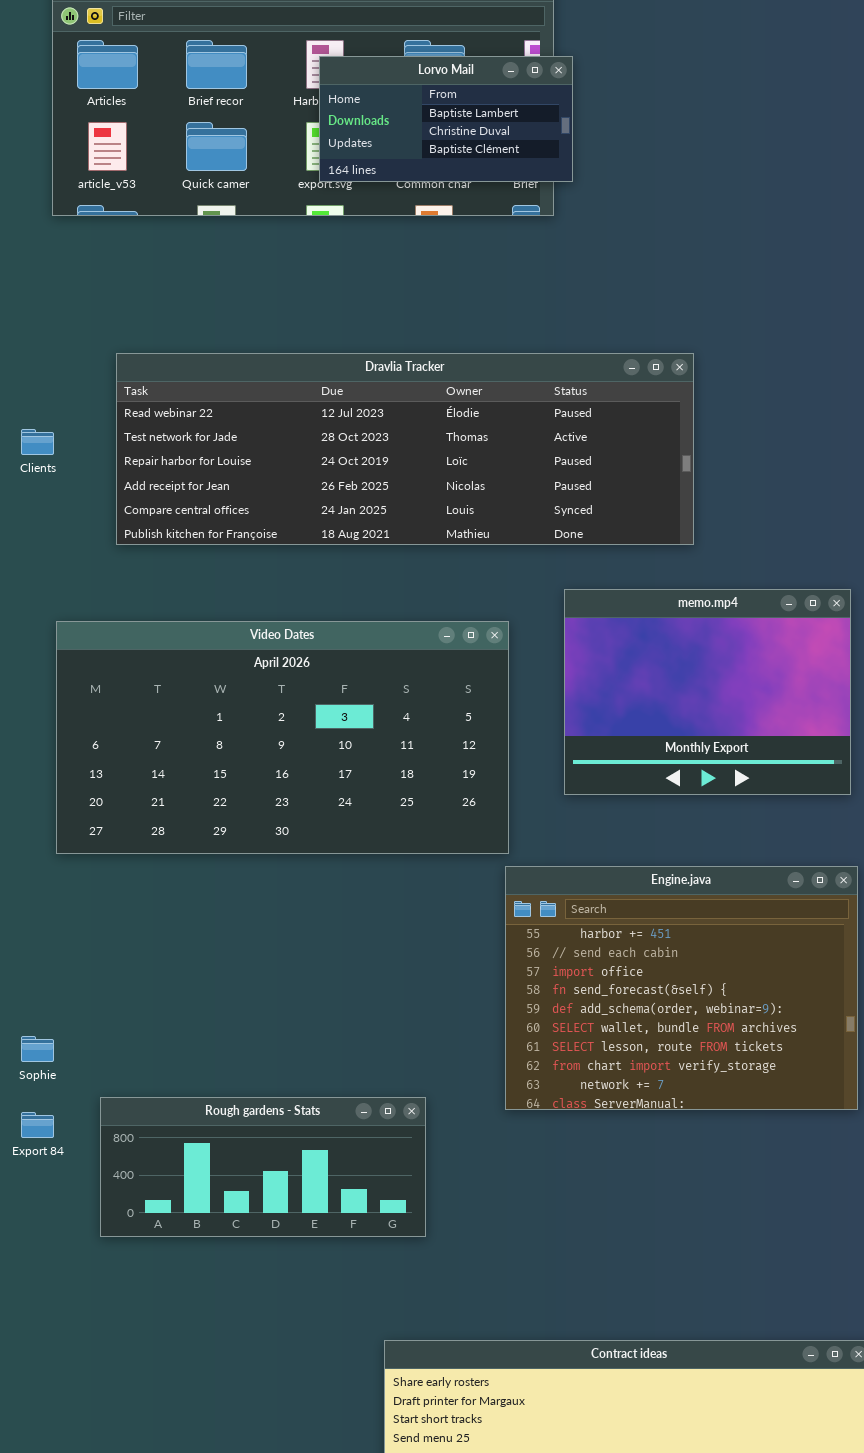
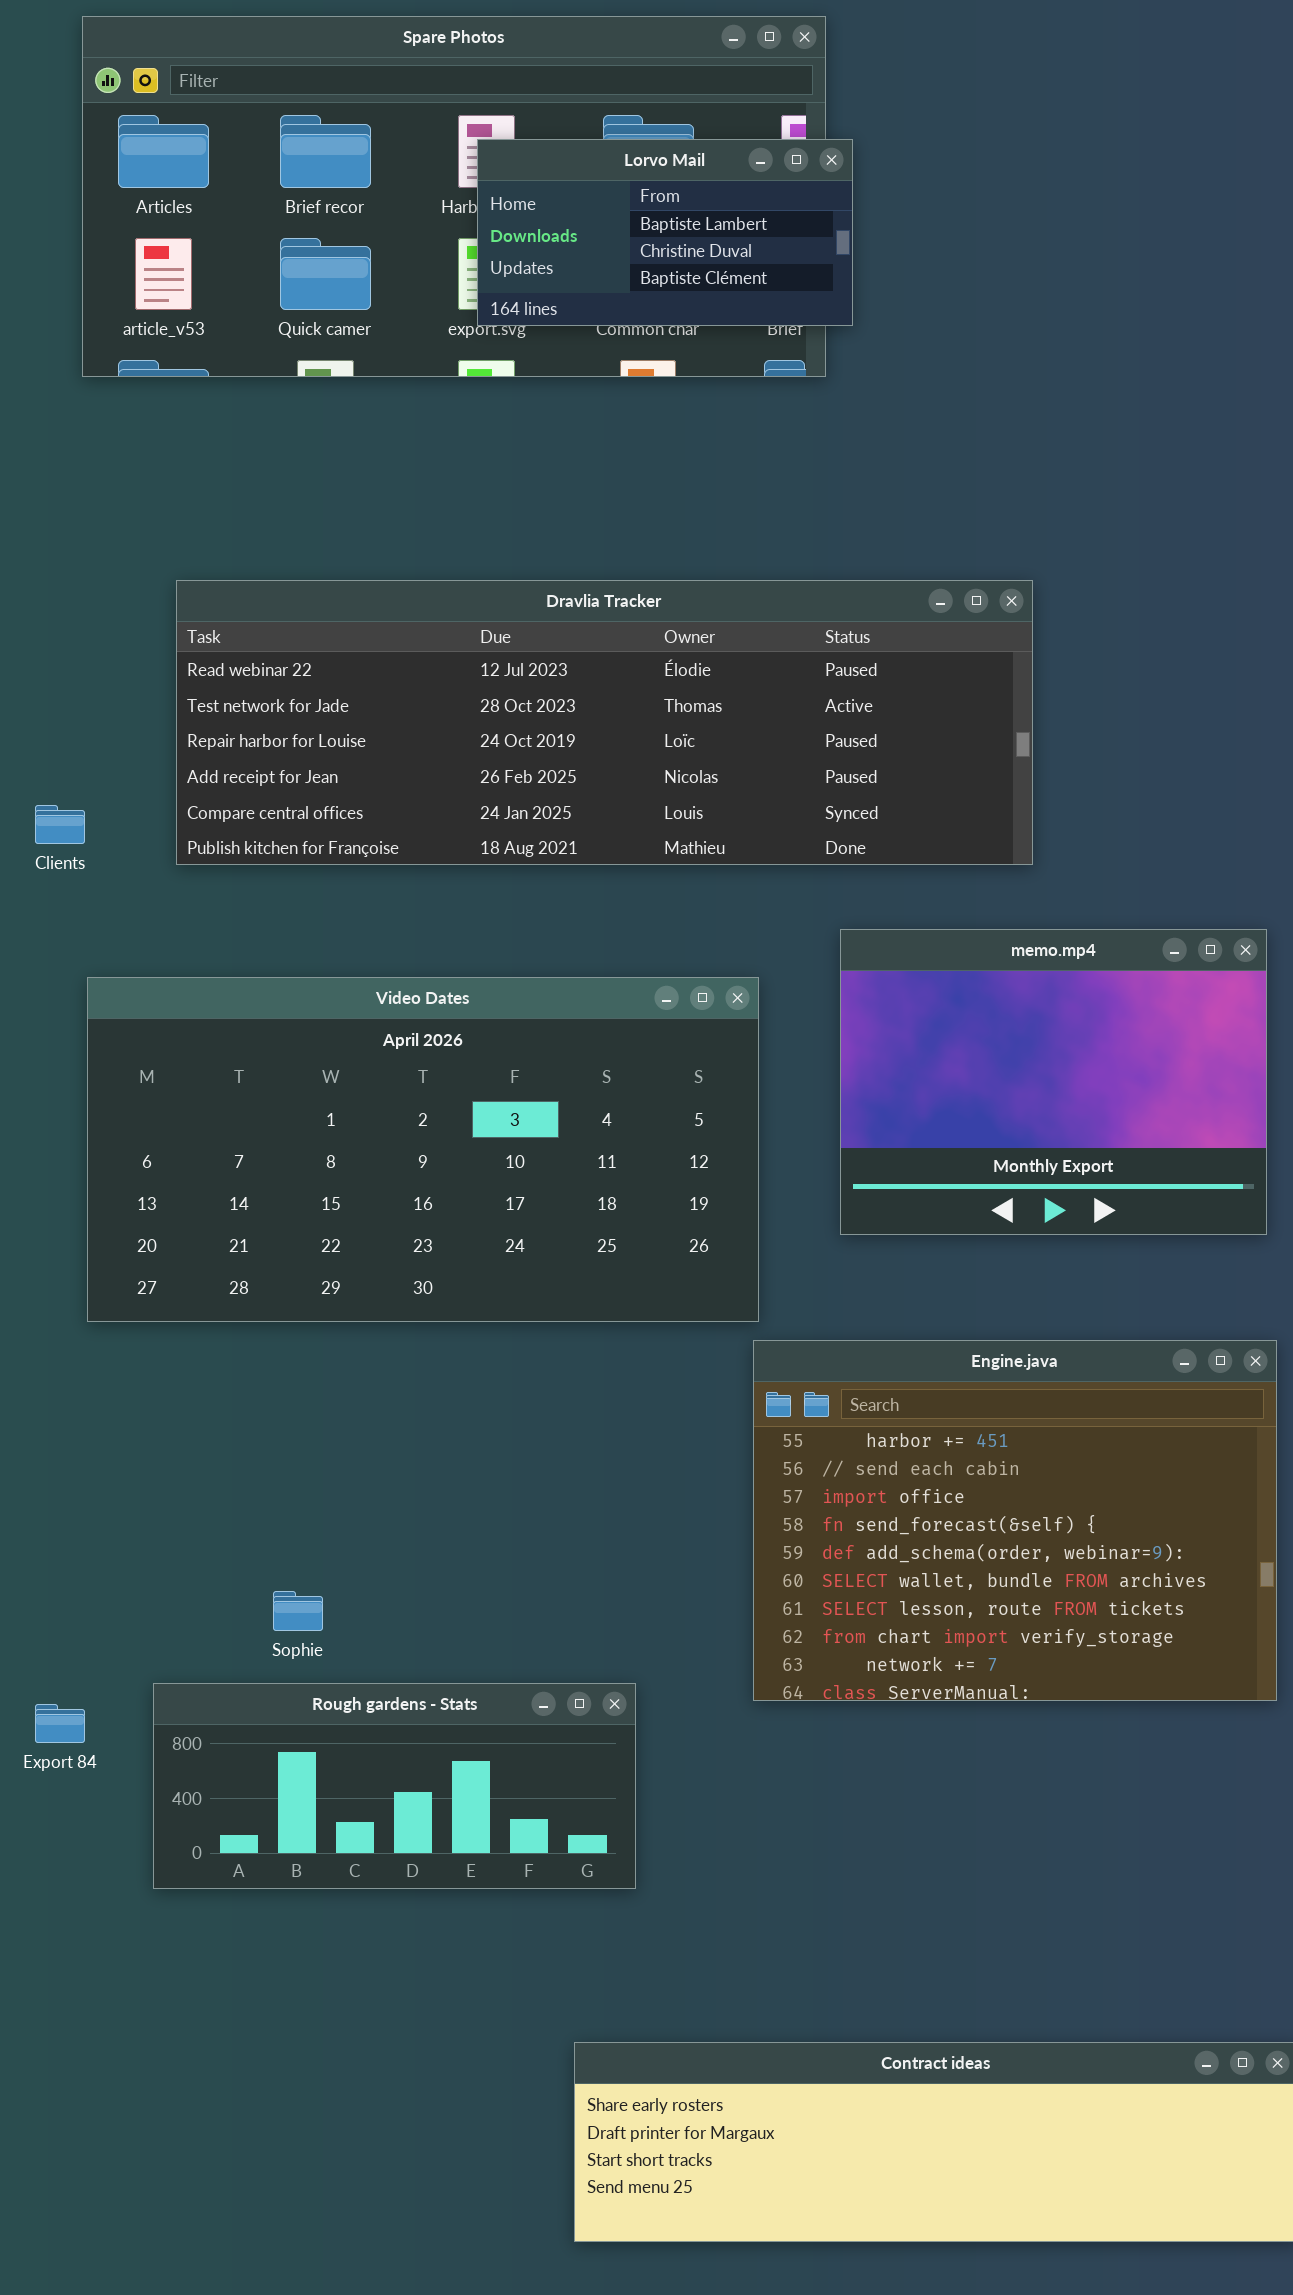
Clients: [21,429,54,455] -> [35,805,85,844], moved
Sophie: [21,1036,54,1062] -> [273,1591,323,1631], moved

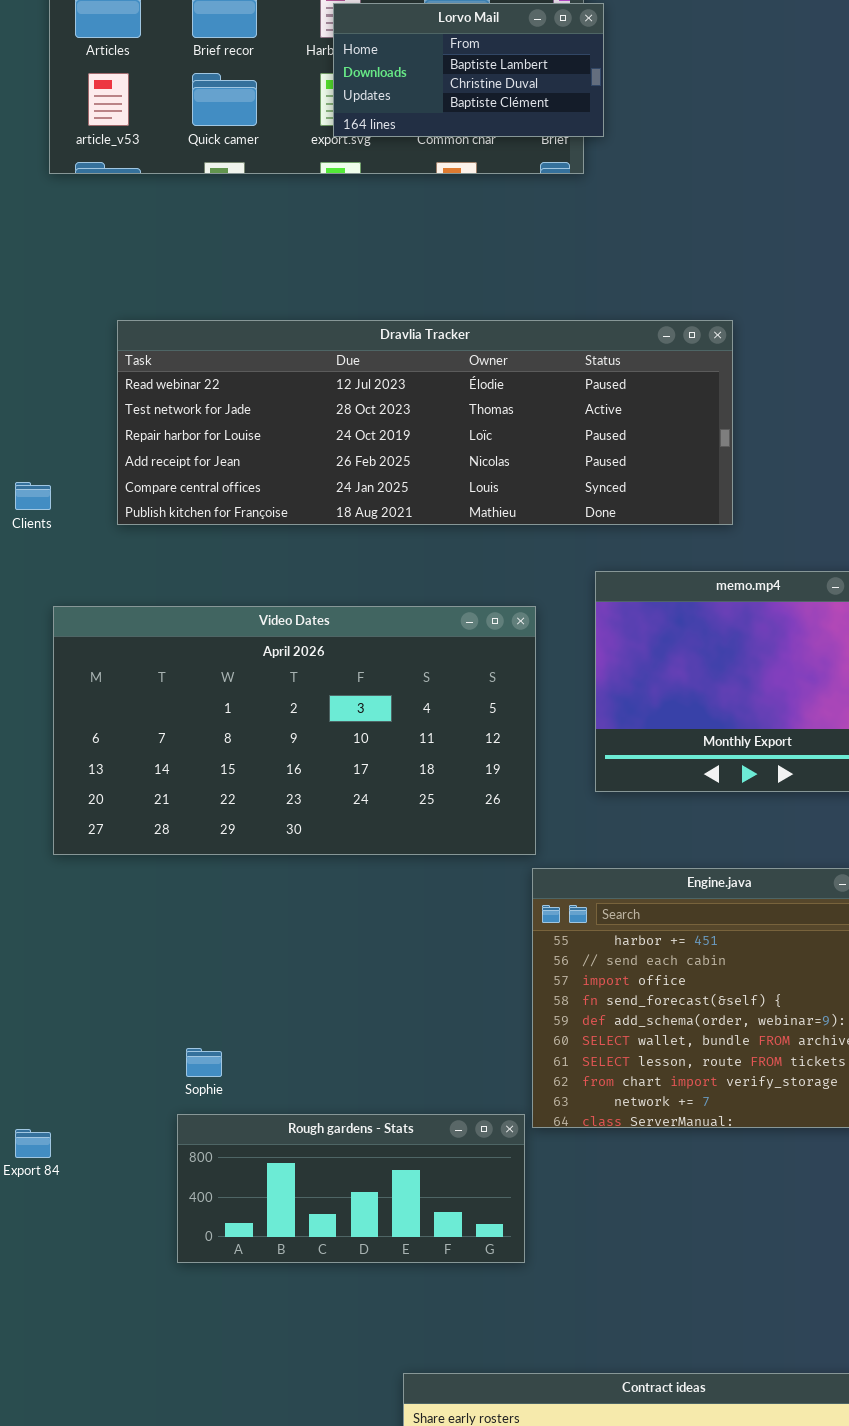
Rough gardens - Stats: [153,1683,636,1889] -> [177,1114,525,1263], moved

